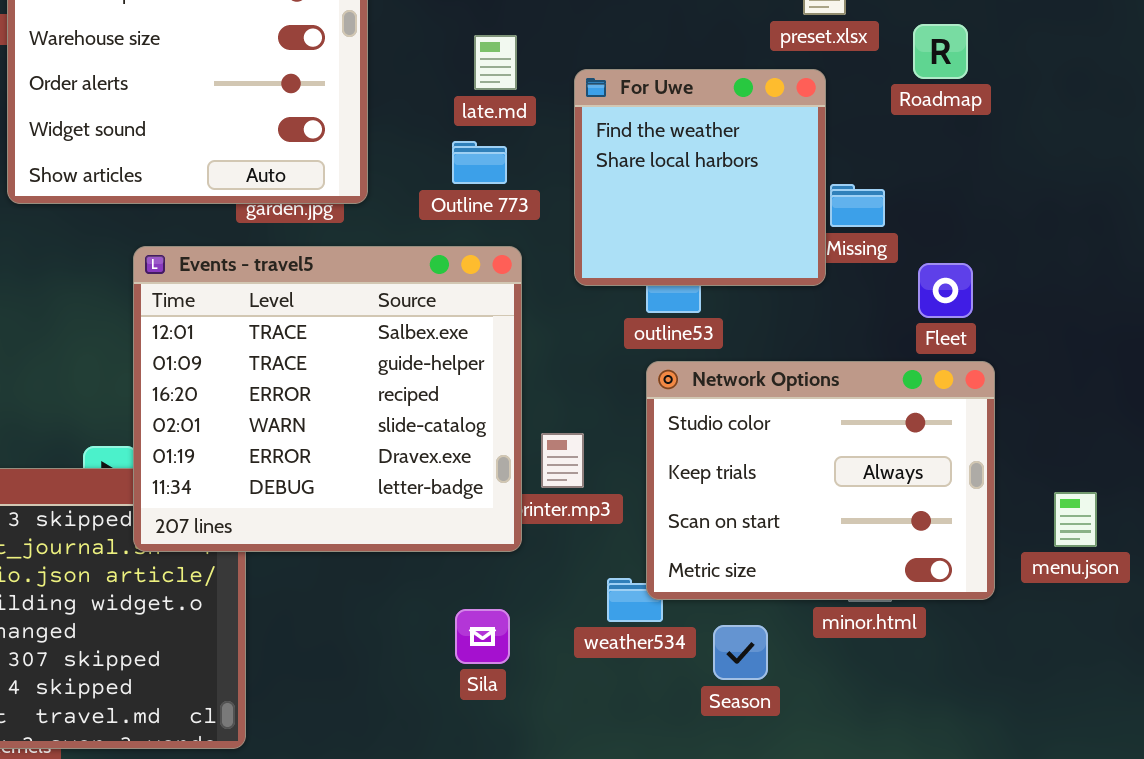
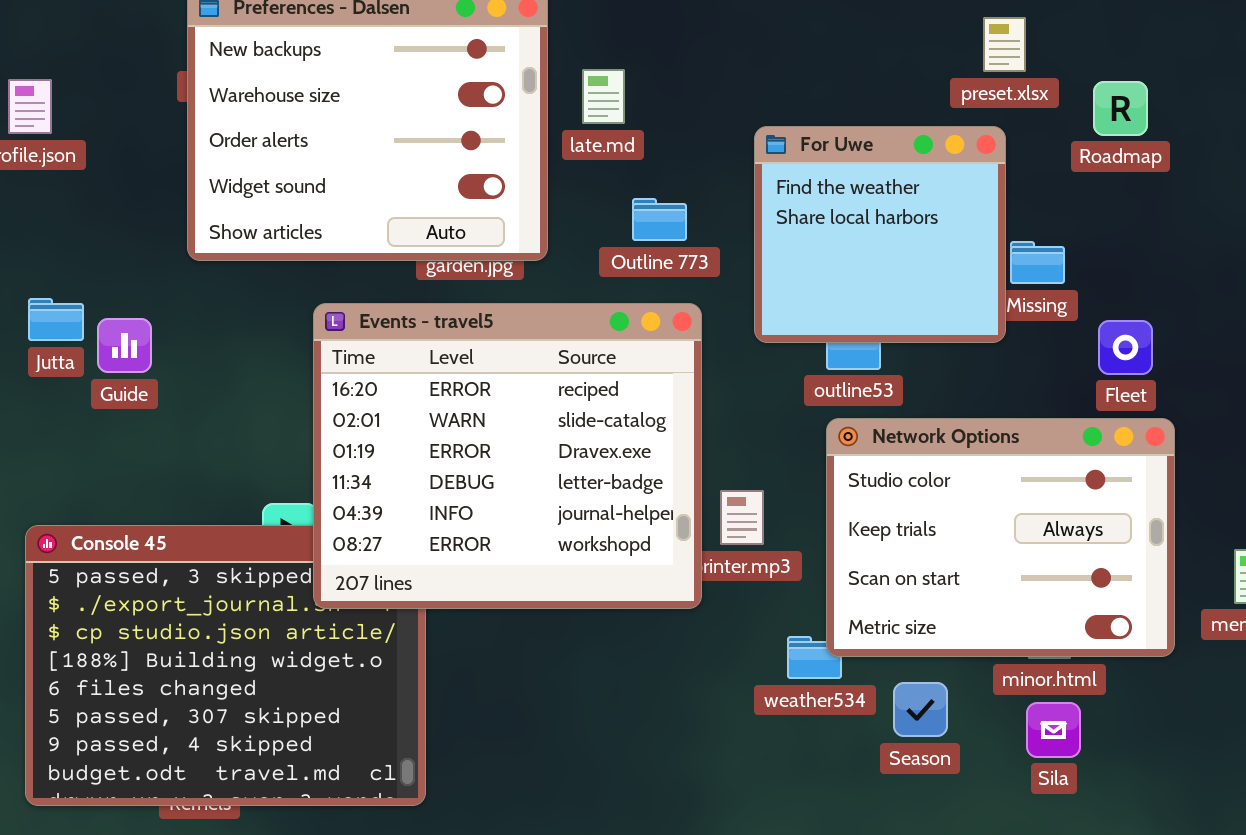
late.md: [474,35,517,90] -> [582,69,625,124], moved
Events - travel5: [133,246,522,552] -> [313,303,702,609], scrolled down 2 rows
Sila: [455,609,510,664] -> [1026,702,1081,758], moved

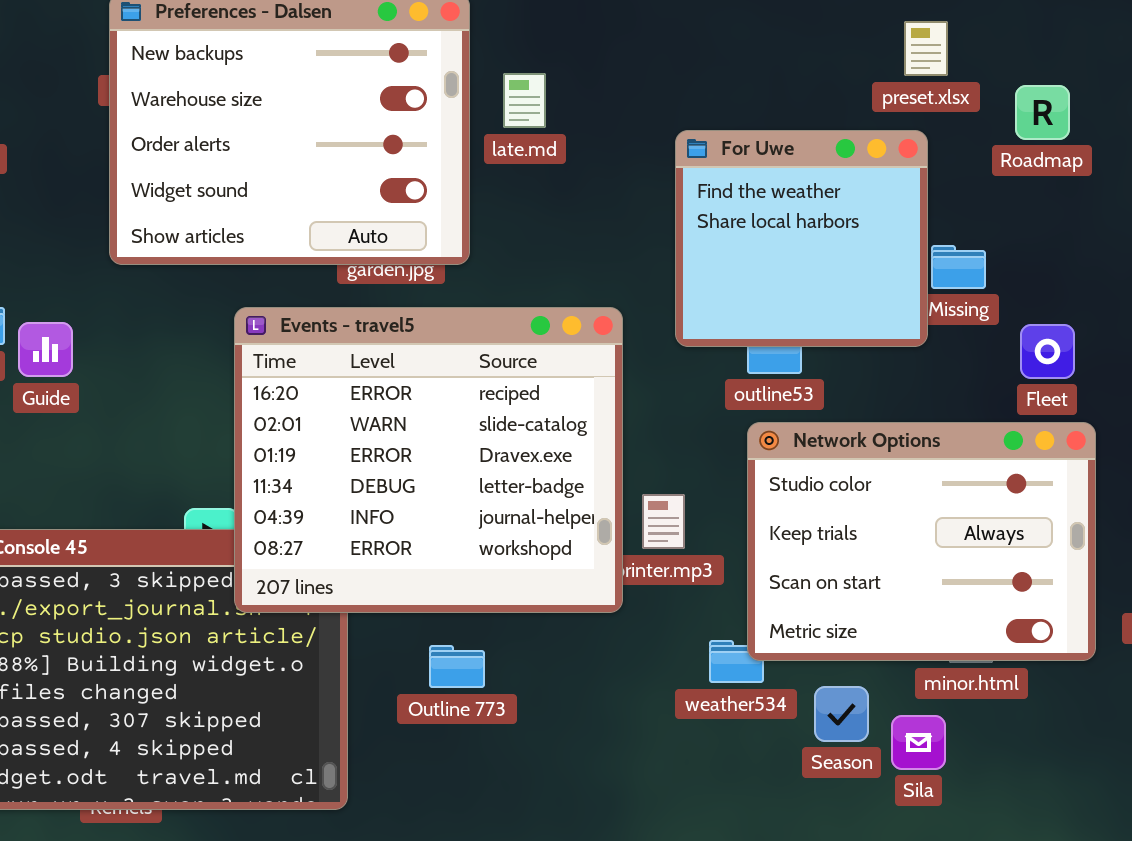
Outline 773: [632,198,687,241] -> [429,645,485,688], moved
Sila: [1026,702,1081,758] -> [891,715,946,770], moved

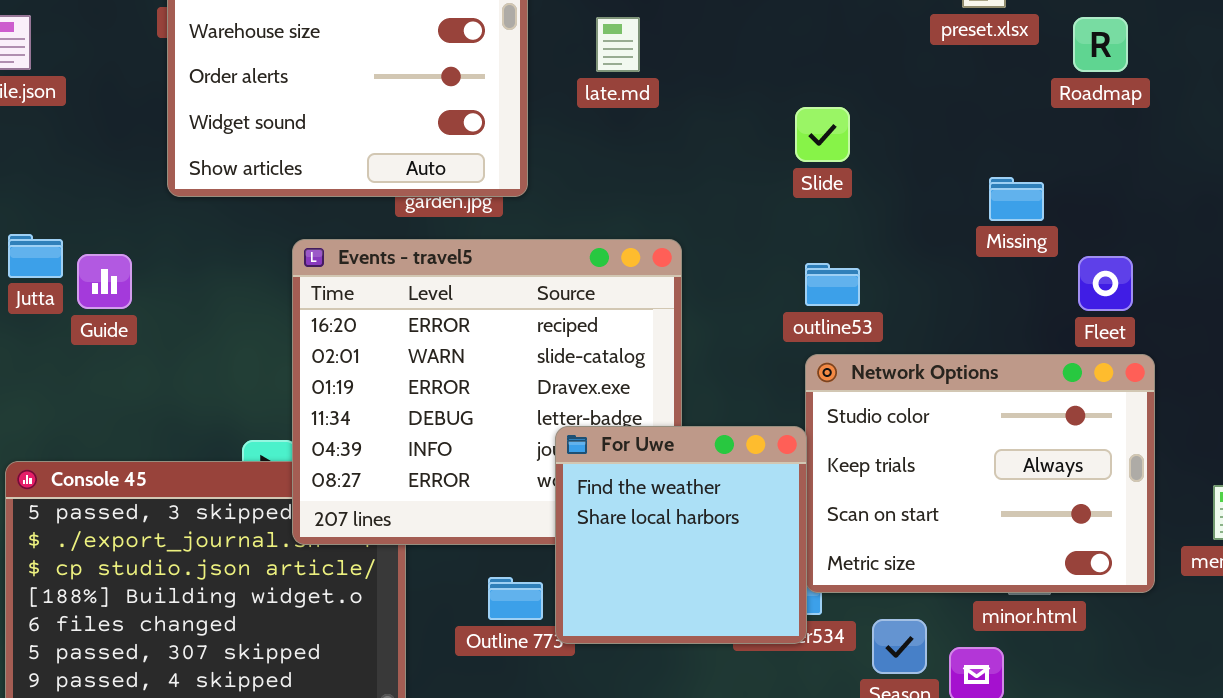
late.md: [503,73,546,128] -> [596,17,640,72], moved
For Uwe: [675,130,928,347] -> [555,426,807,644], moved

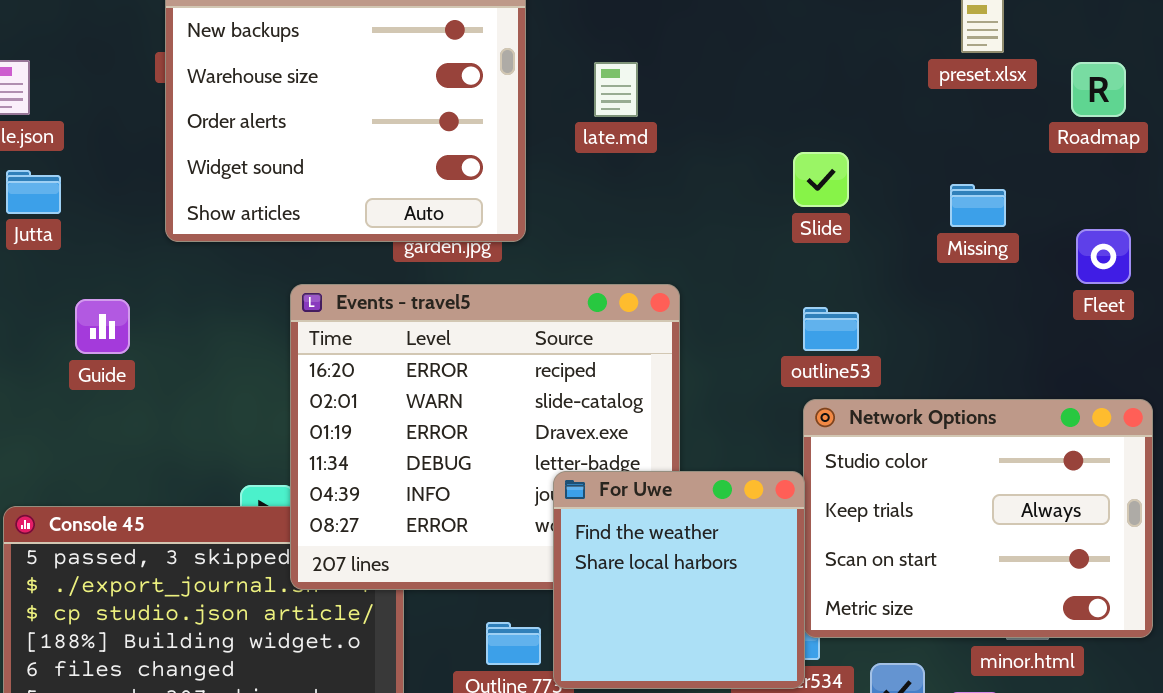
Missing: [989,177,1044,221] -> [950,184,1006,227], moved
Jutta: [8,234,63,278] -> [6,170,61,214], moved
Fleet: [1078,256,1133,311] -> [1076,229,1131,284], moved

